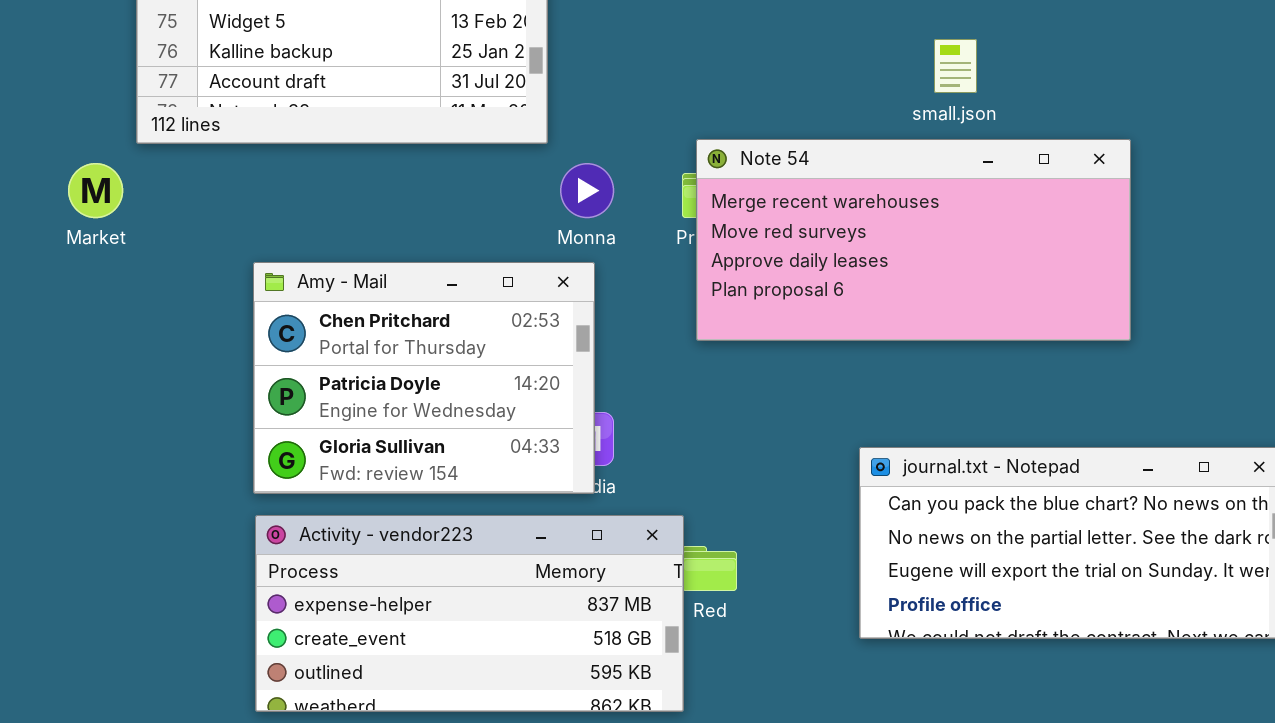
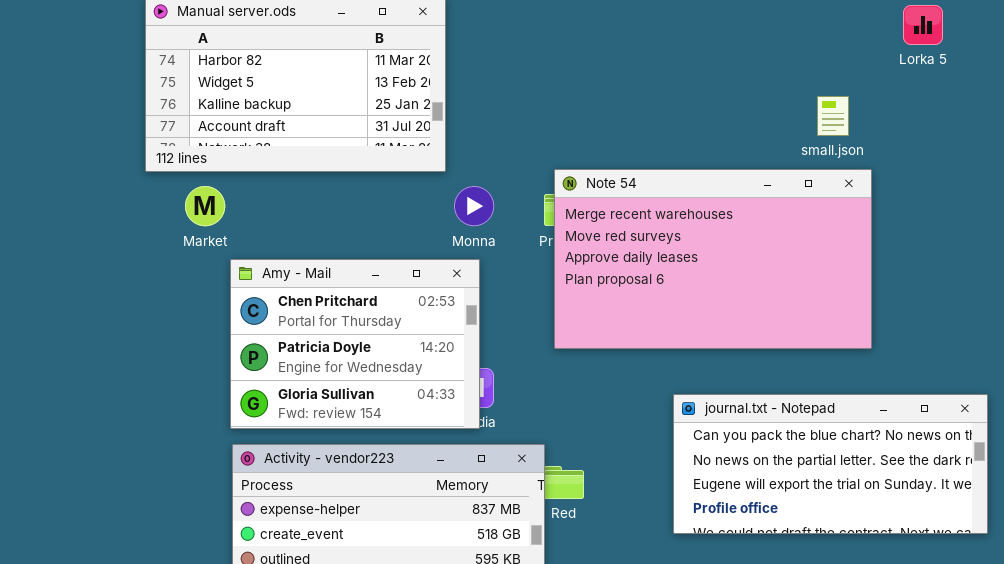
small.json: [934,39,977,93] -> [817,96,849,136], moved
Note 54: [696,139,1131,341] -> [554,169,872,349], resized
Market: [68,163,123,218] -> [185,186,225,226], moved

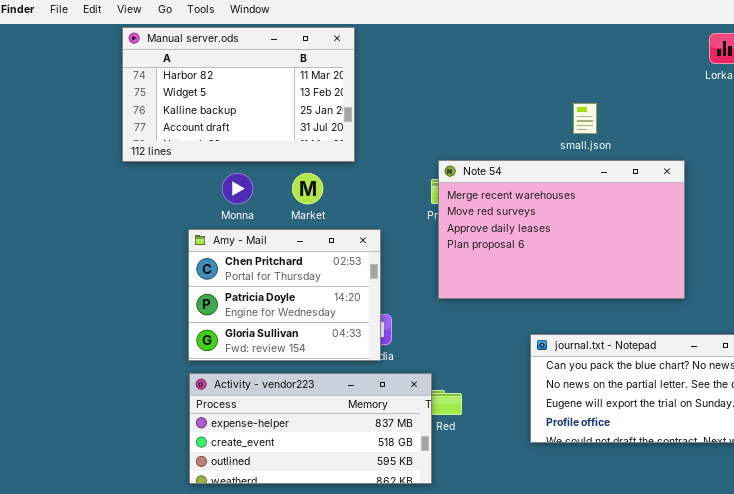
small.json: [817,96,849,136] -> [573,103,597,134], moved
Market: [185,186,225,226] -> [292,173,323,204], moved
Monna: [454,186,494,226] -> [222,173,253,204], moved

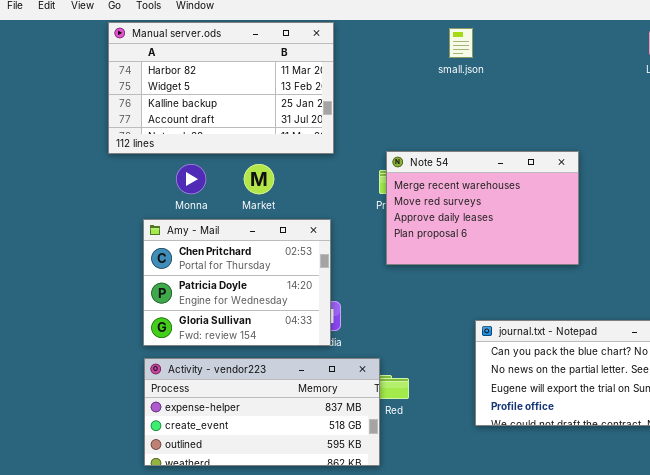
Manual server.ods: [122,27,355,162] -> [108,22,334,154], moved
small.json: [573,103,597,134] -> [449,28,473,58], moved
Note 54: [438,160,685,299] -> [386,151,579,265], resized

